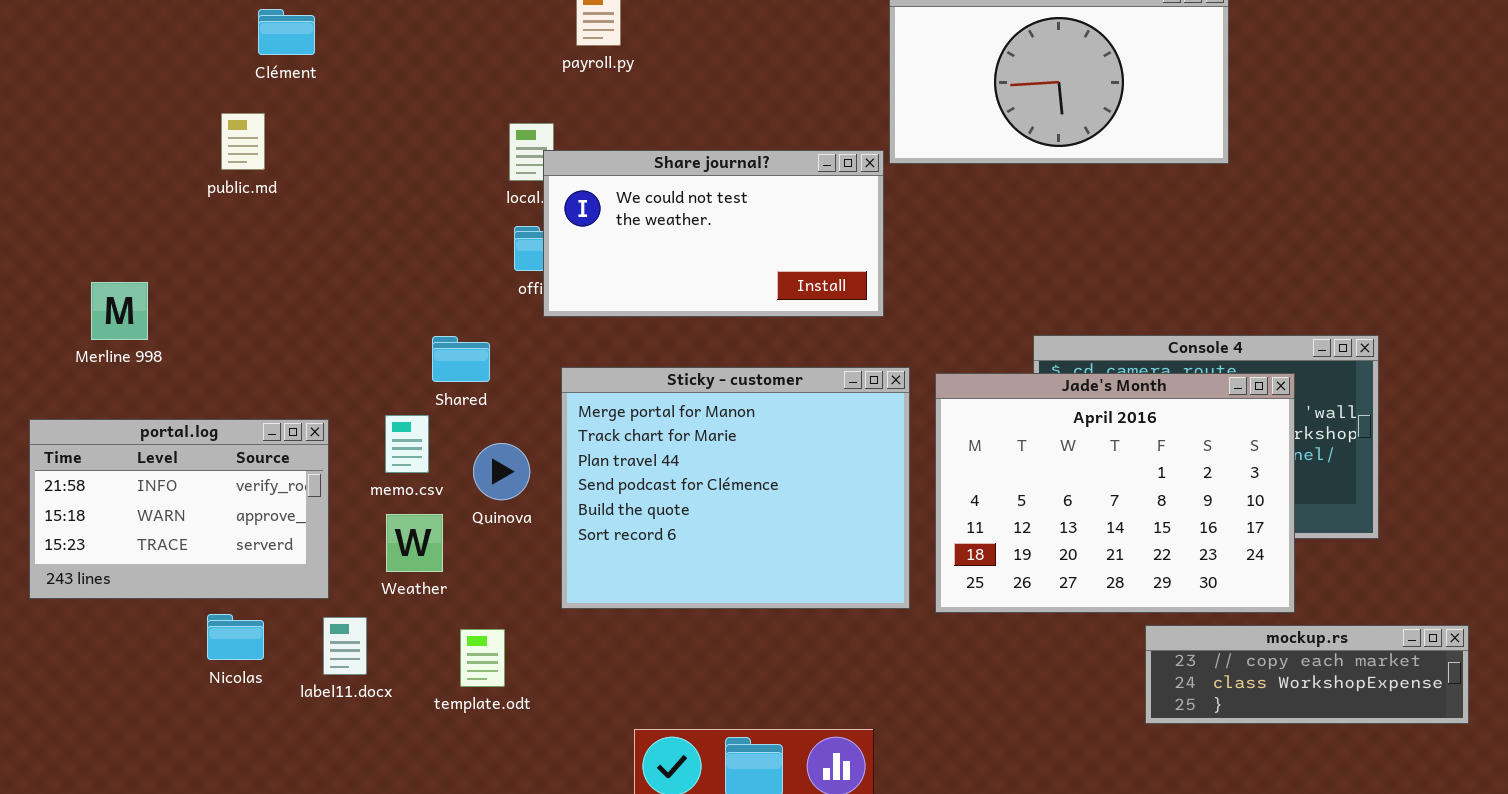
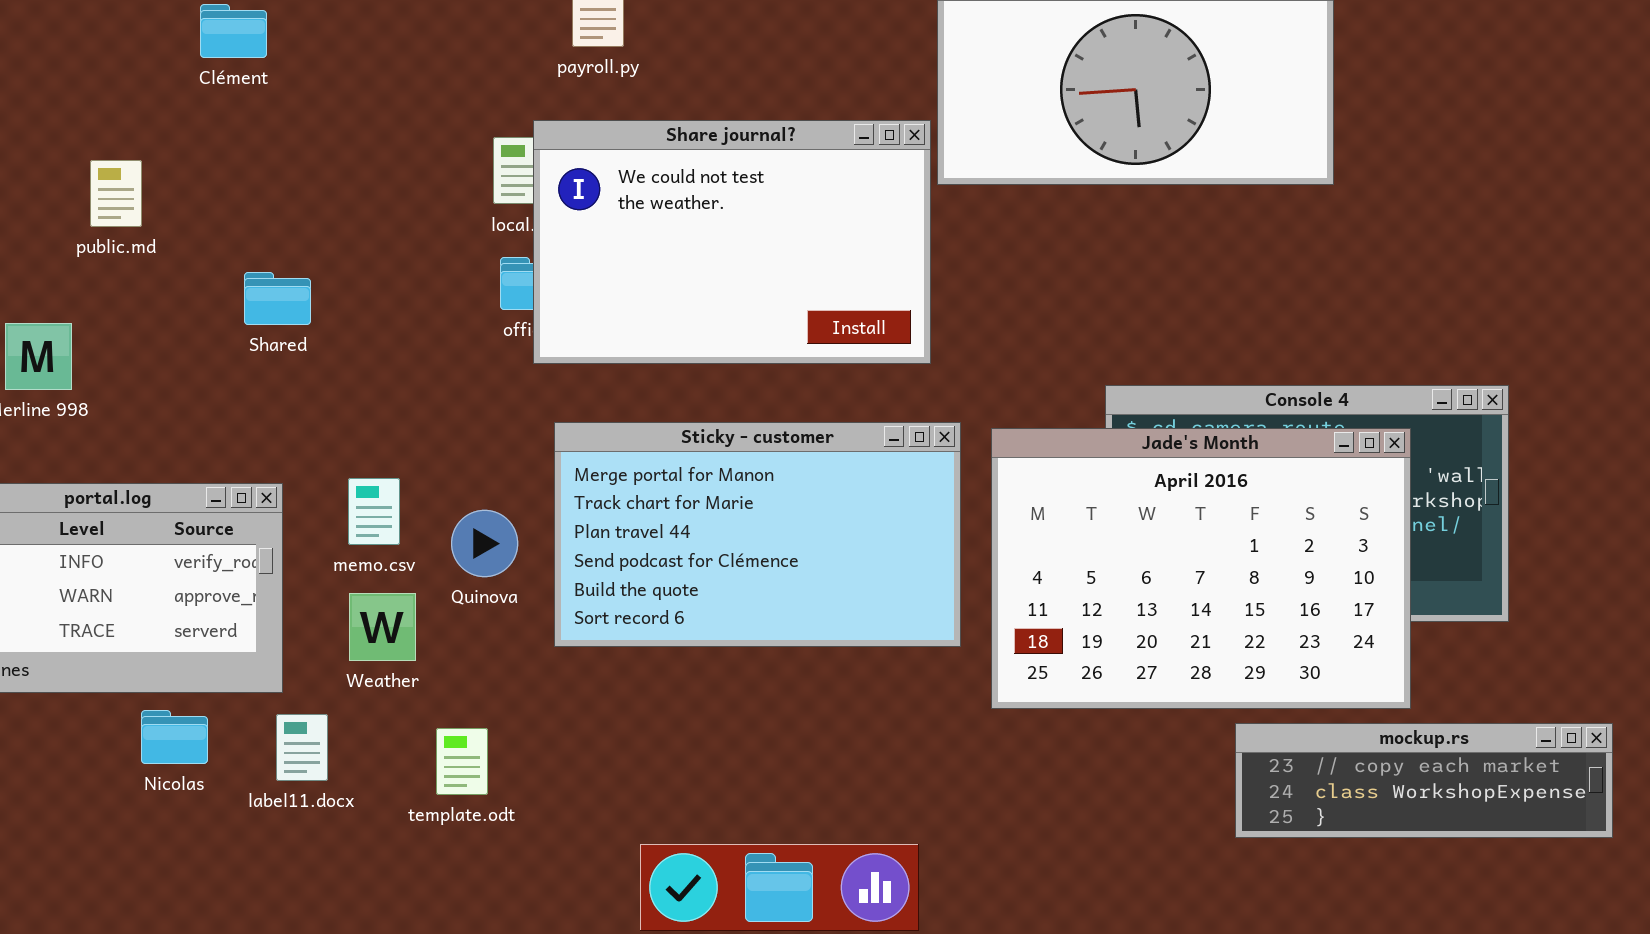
public.md: [221,113,265,170] -> [90,160,142,227], moved
Share journal?: [543,150,884,317] -> [533,120,931,364], resized
Shared: [432,336,490,382] -> [244,272,311,325], moved
Sticky - customer: [561,367,910,609] -> [554,422,961,647], resized

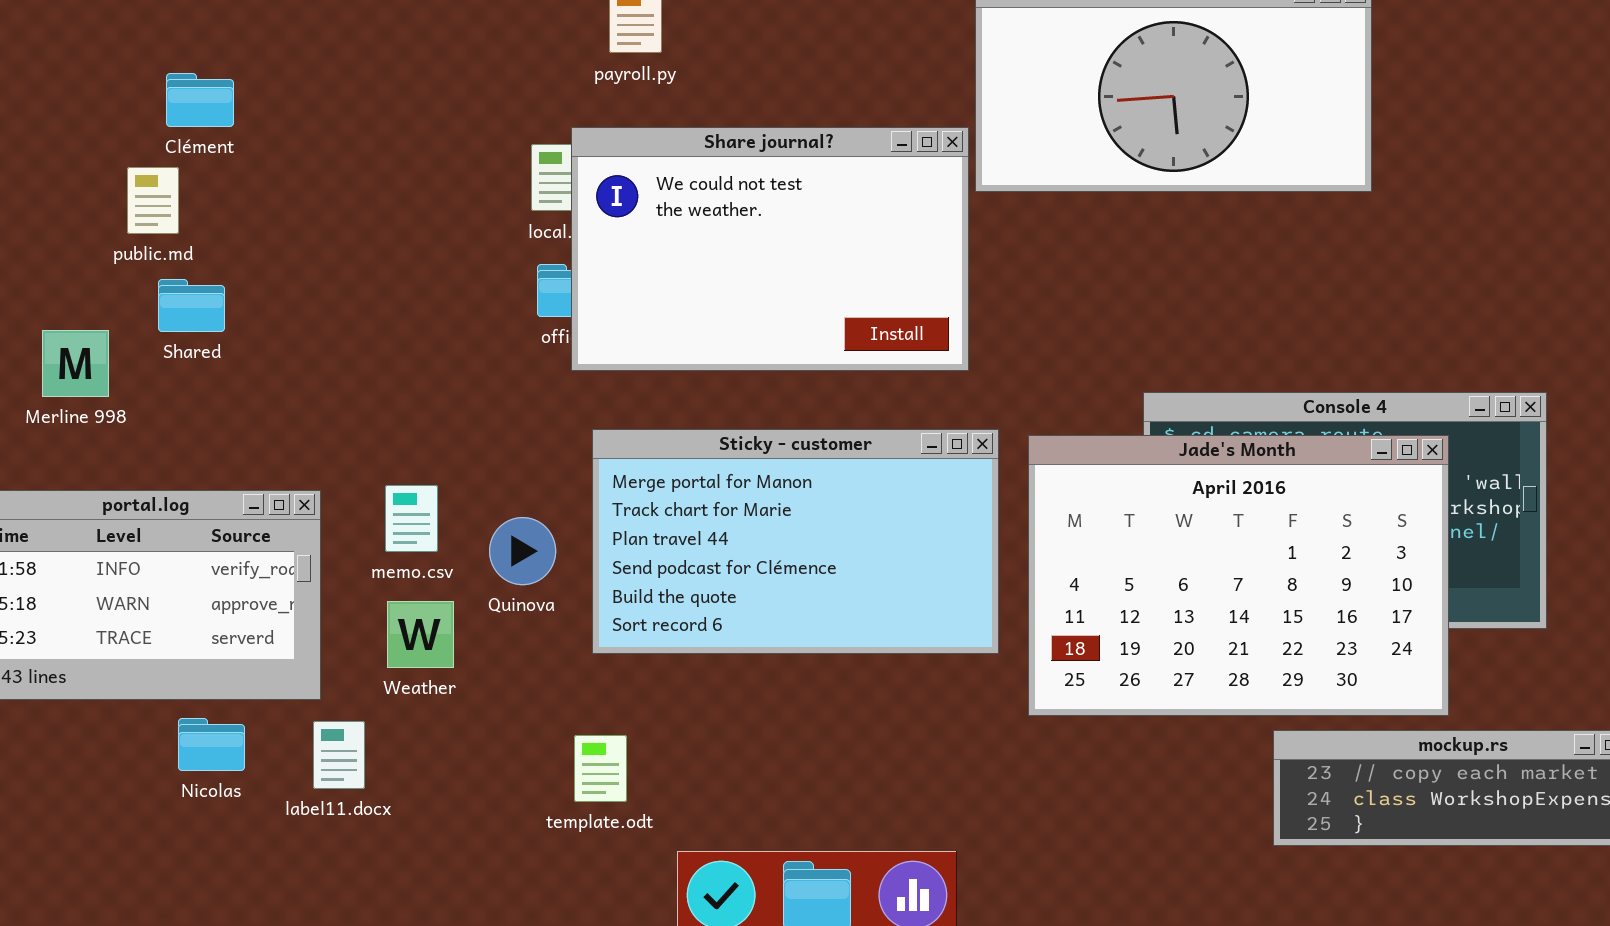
Clément: [200,4,267,58] -> [166,73,234,127], moved
Shared: [244,272,311,325] -> [158,279,225,332], moved
template.odt: [436,728,488,795] -> [574,735,627,802], moved

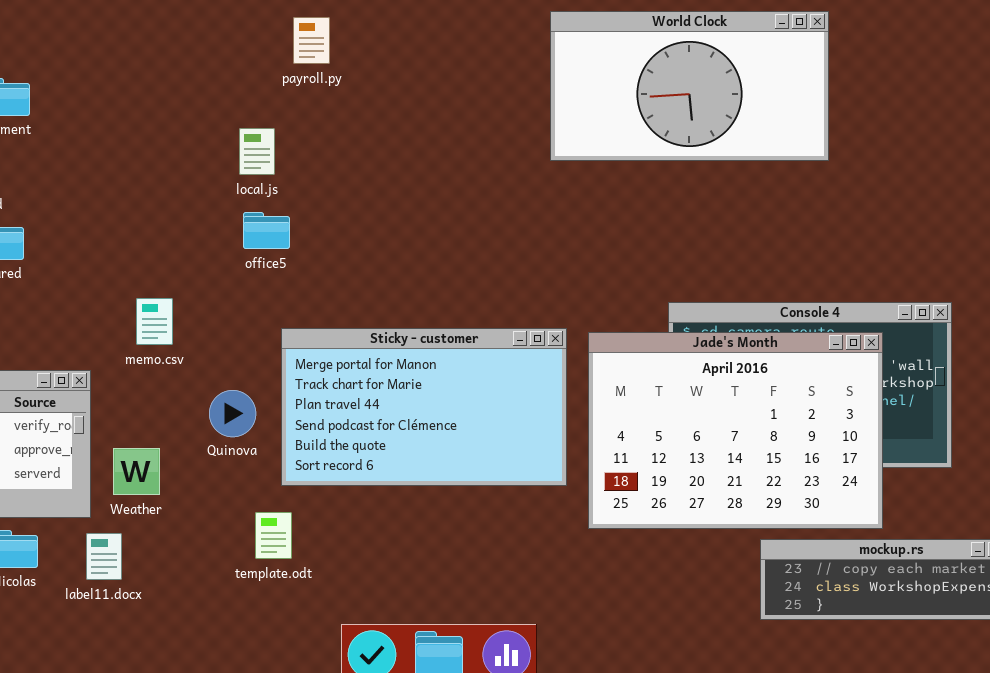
Share journal?: [571,127,969,371] -> none, closed
memo.csv: [385,485,438,552] -> [136,298,173,345], moved
Weather: [387,601,454,668] -> [113,448,160,495], moved
template.odt: [574,735,627,802] -> [255,512,292,559], moved

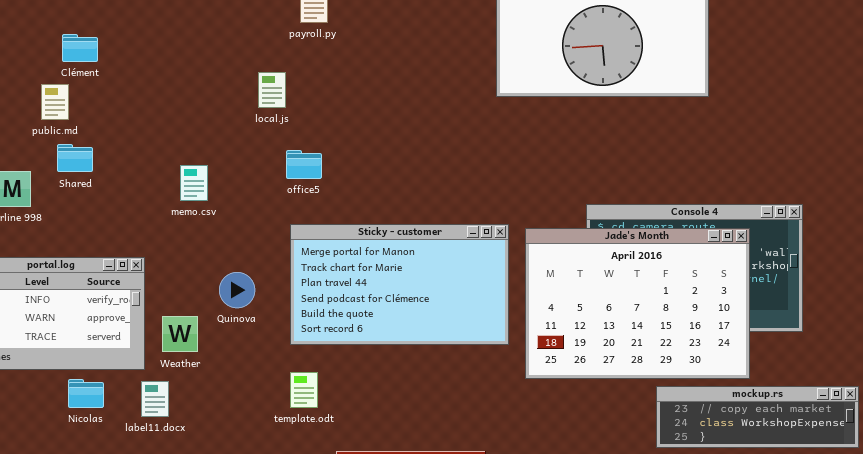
office5: [243,212,290,249] -> [286,150,322,179], moved
memo.csv: [136,298,173,345] -> [180,165,208,201], moved
Quinova: [209,390,256,437] -> [219,272,255,308], moved
template.odt: [255,512,292,559] -> [290,372,318,408], moved

